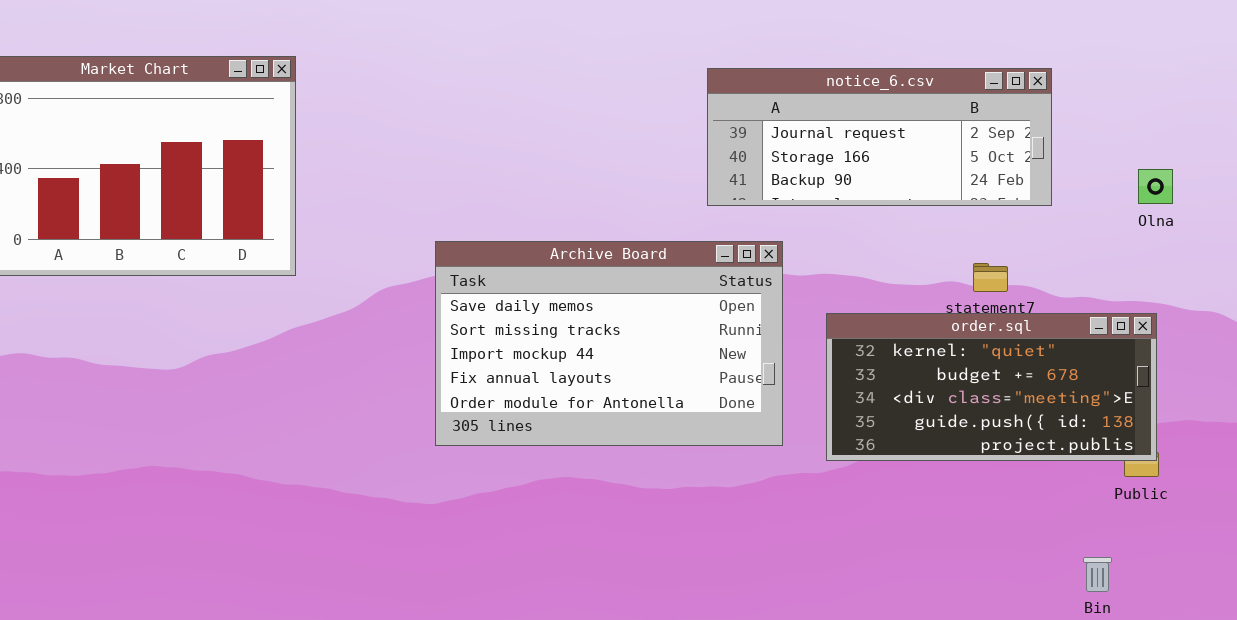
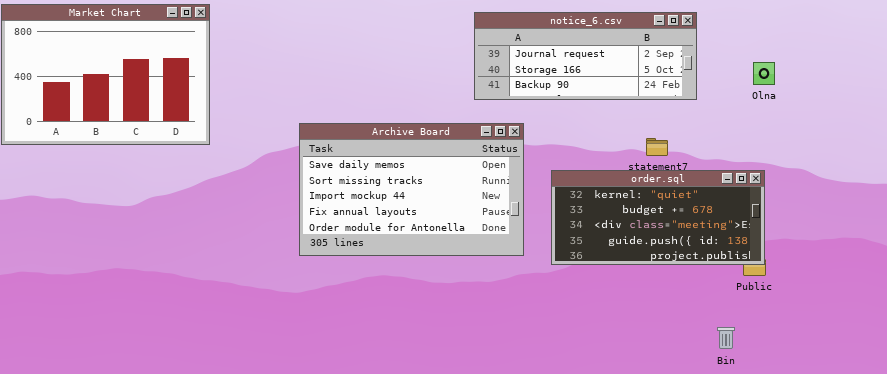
Olna: [1138,169,1173,204] -> [753,62,775,85], moved

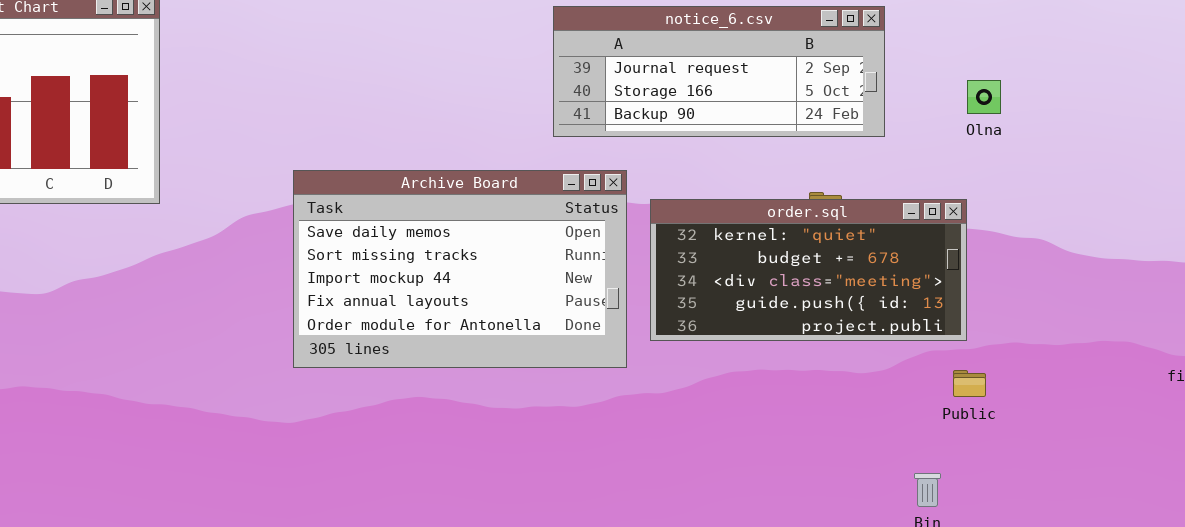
order.sql: [551,170,765,265] -> [650,199,967,341], moved

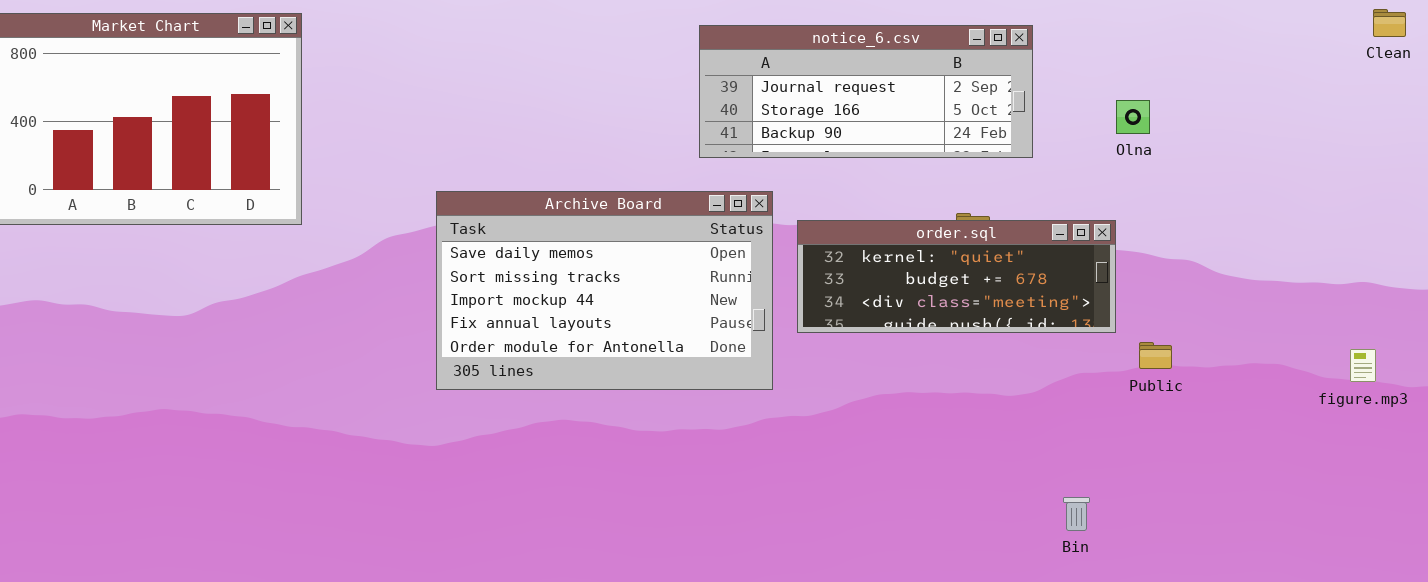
order.sql: [650,199,967,341] -> [797,220,1116,333], resized
Public: [953,370,986,397] -> [1139,342,1172,369], moved

